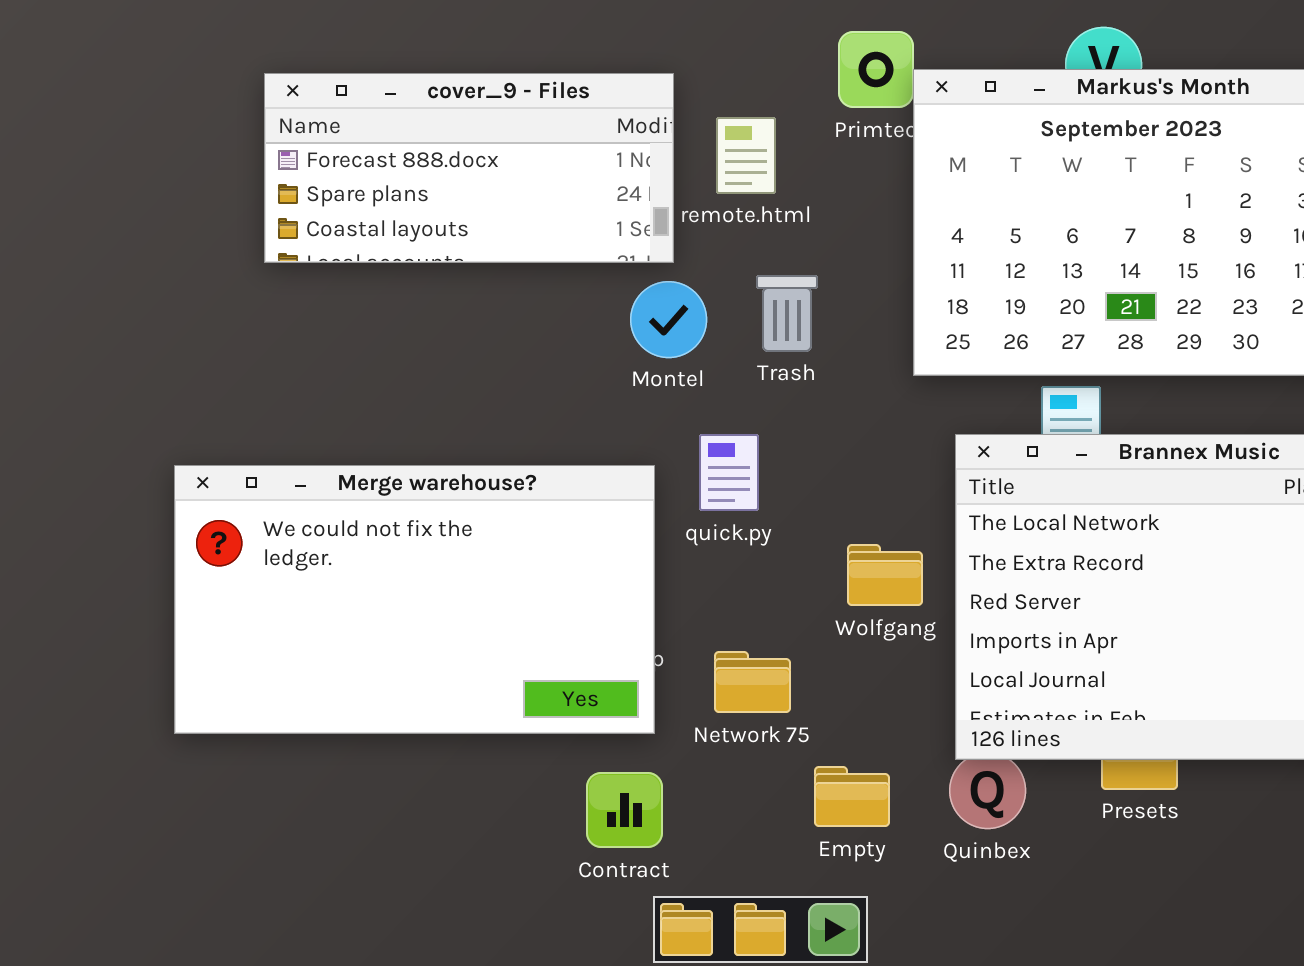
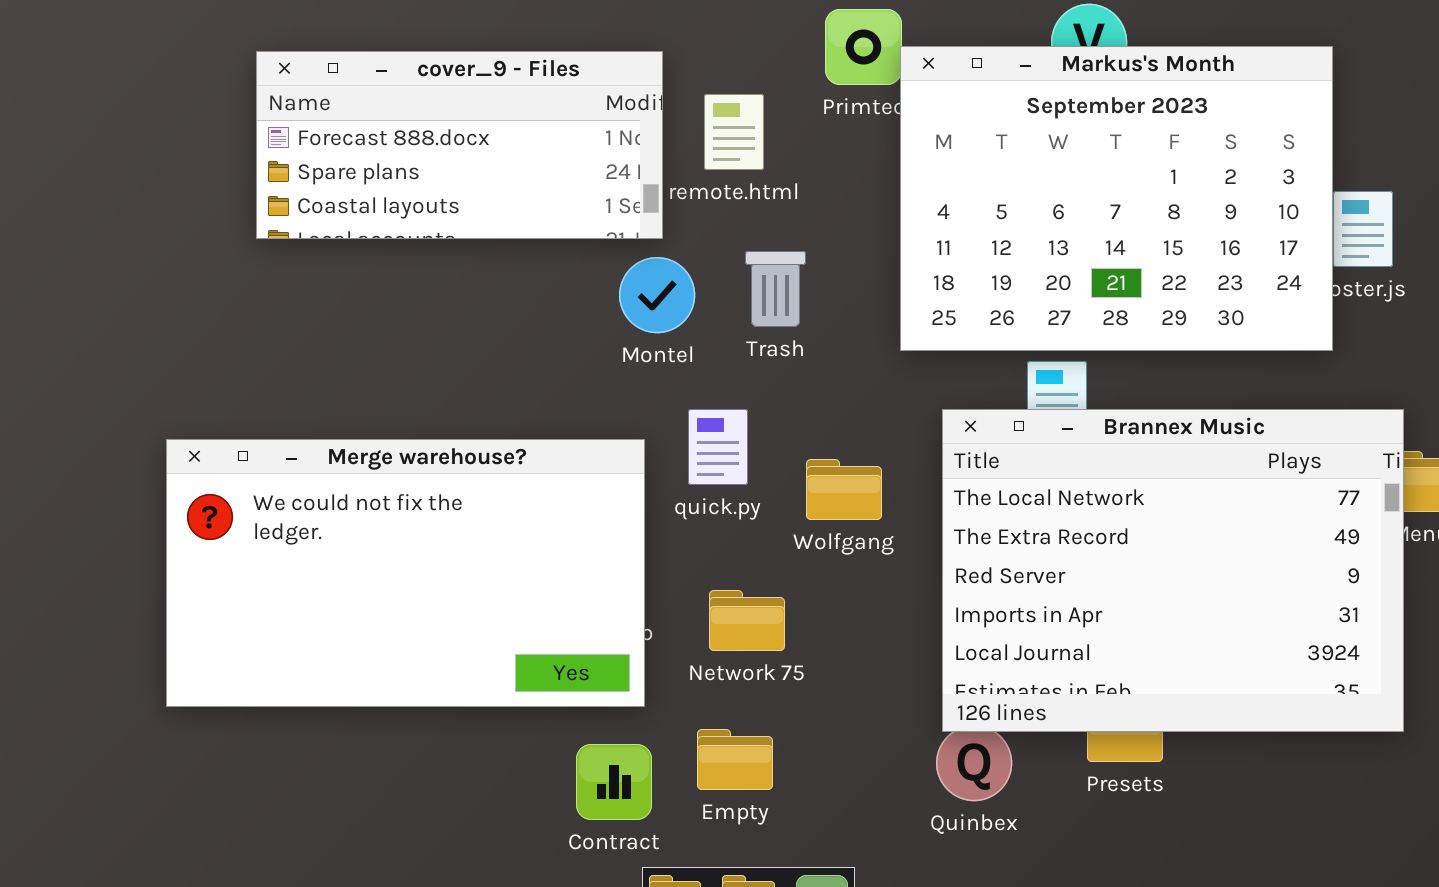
Wolfgang: [847,544,923,606] -> [806,459,882,520], moved
Network 75: [714,651,791,713] -> [709,590,785,651], moved
Empty: [814,766,890,827] -> [697,729,773,790], moved

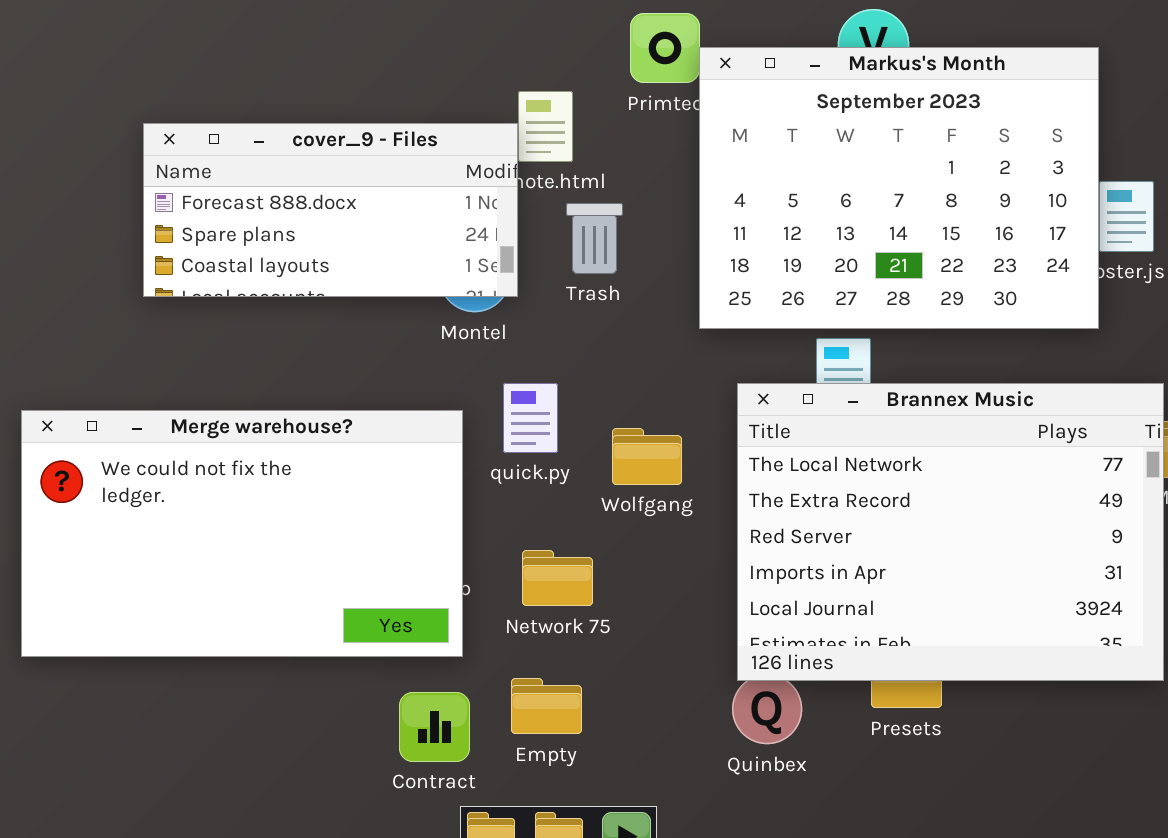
cover_9 - Files: [256,51,663,239] -> [143,123,518,297], moved
Trash: [745,251,806,327] -> [566,203,623,274], moved

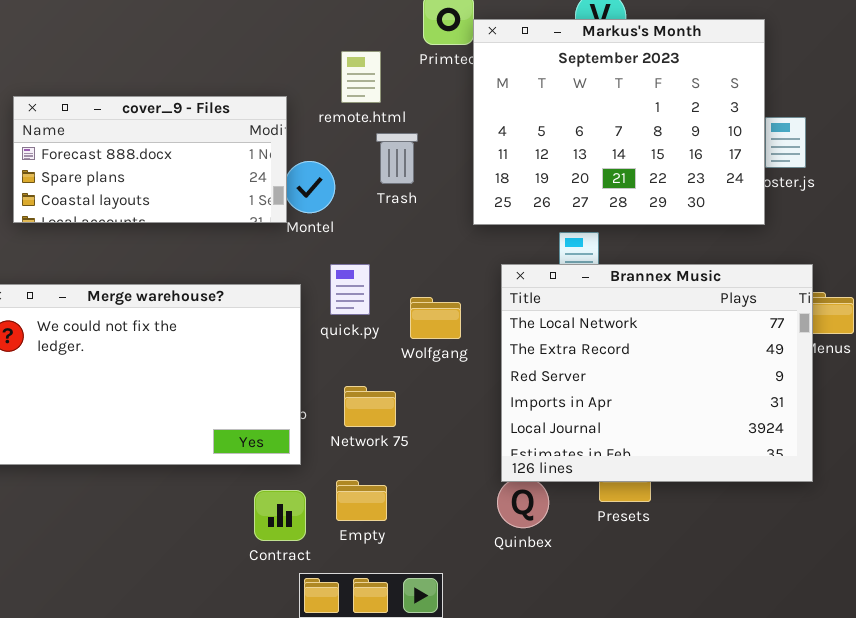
cover_9 - Files: [143,123,518,297] -> [13,96,287,223], moved

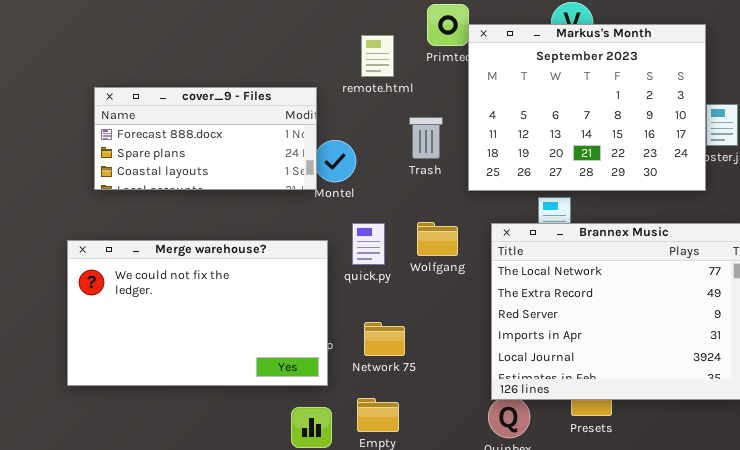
remote.html: [341,51,381,103] -> [361,35,394,77], moved
Trash: [376,133,418,184] -> [409,117,443,159], moved
Wolfgang: [410,297,461,339] -> [417,222,458,256], moved

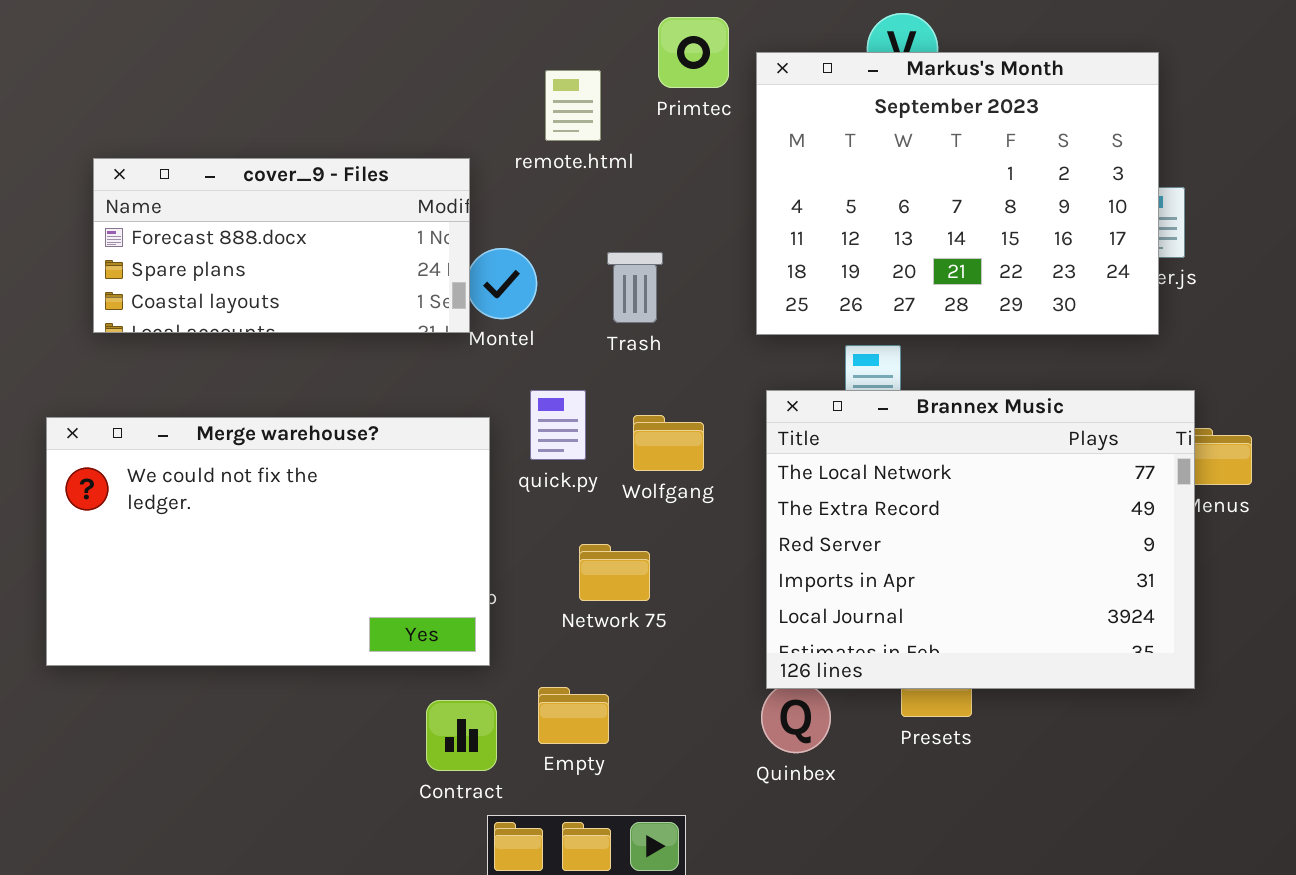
Markus's Month: [468,24,706,191] -> [756,52,1159,335], moved
Trash: [409,117,443,159] -> [607,252,663,323], moved
Wolfgang: [417,222,458,256] -> [633,415,704,471], moved
Network 75: [364,322,405,356] -> [579,544,650,601], moved

